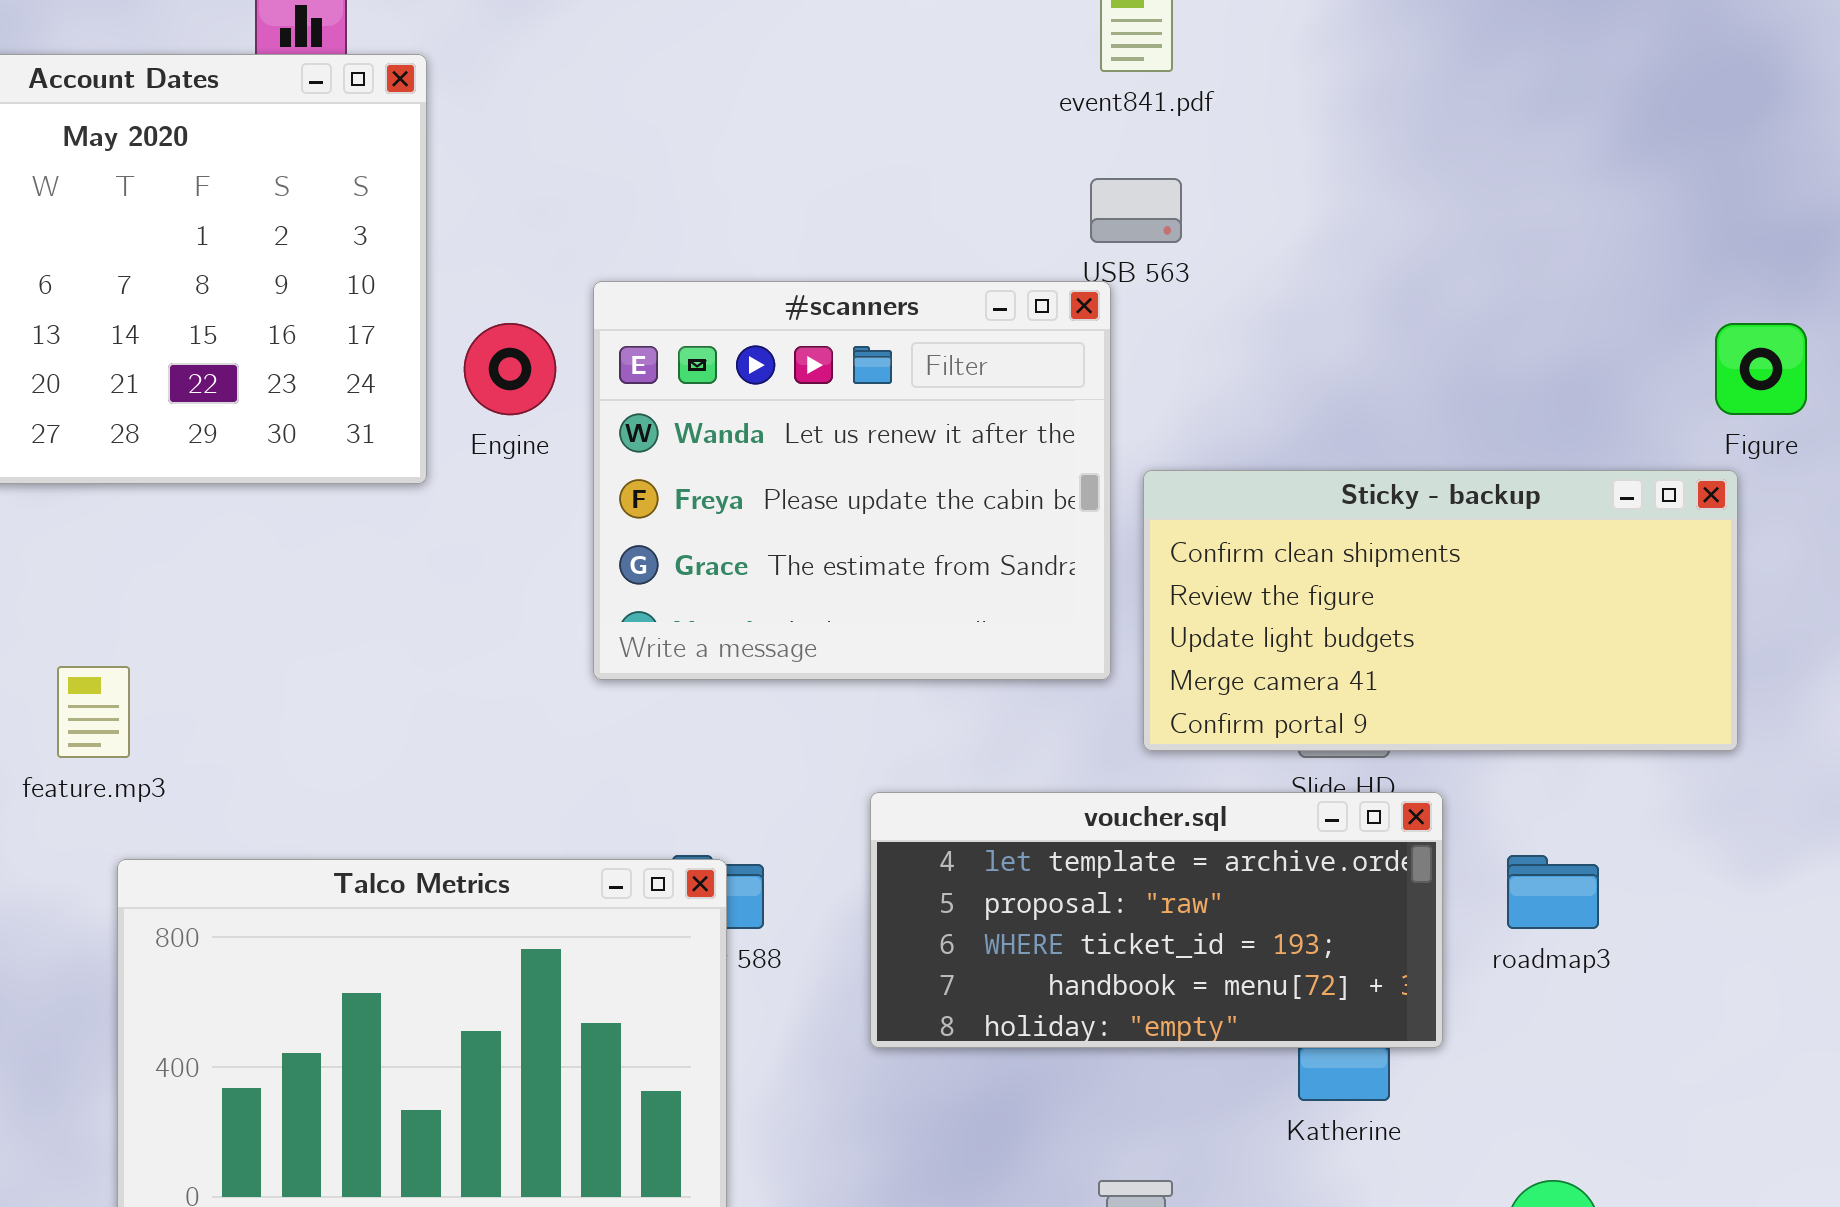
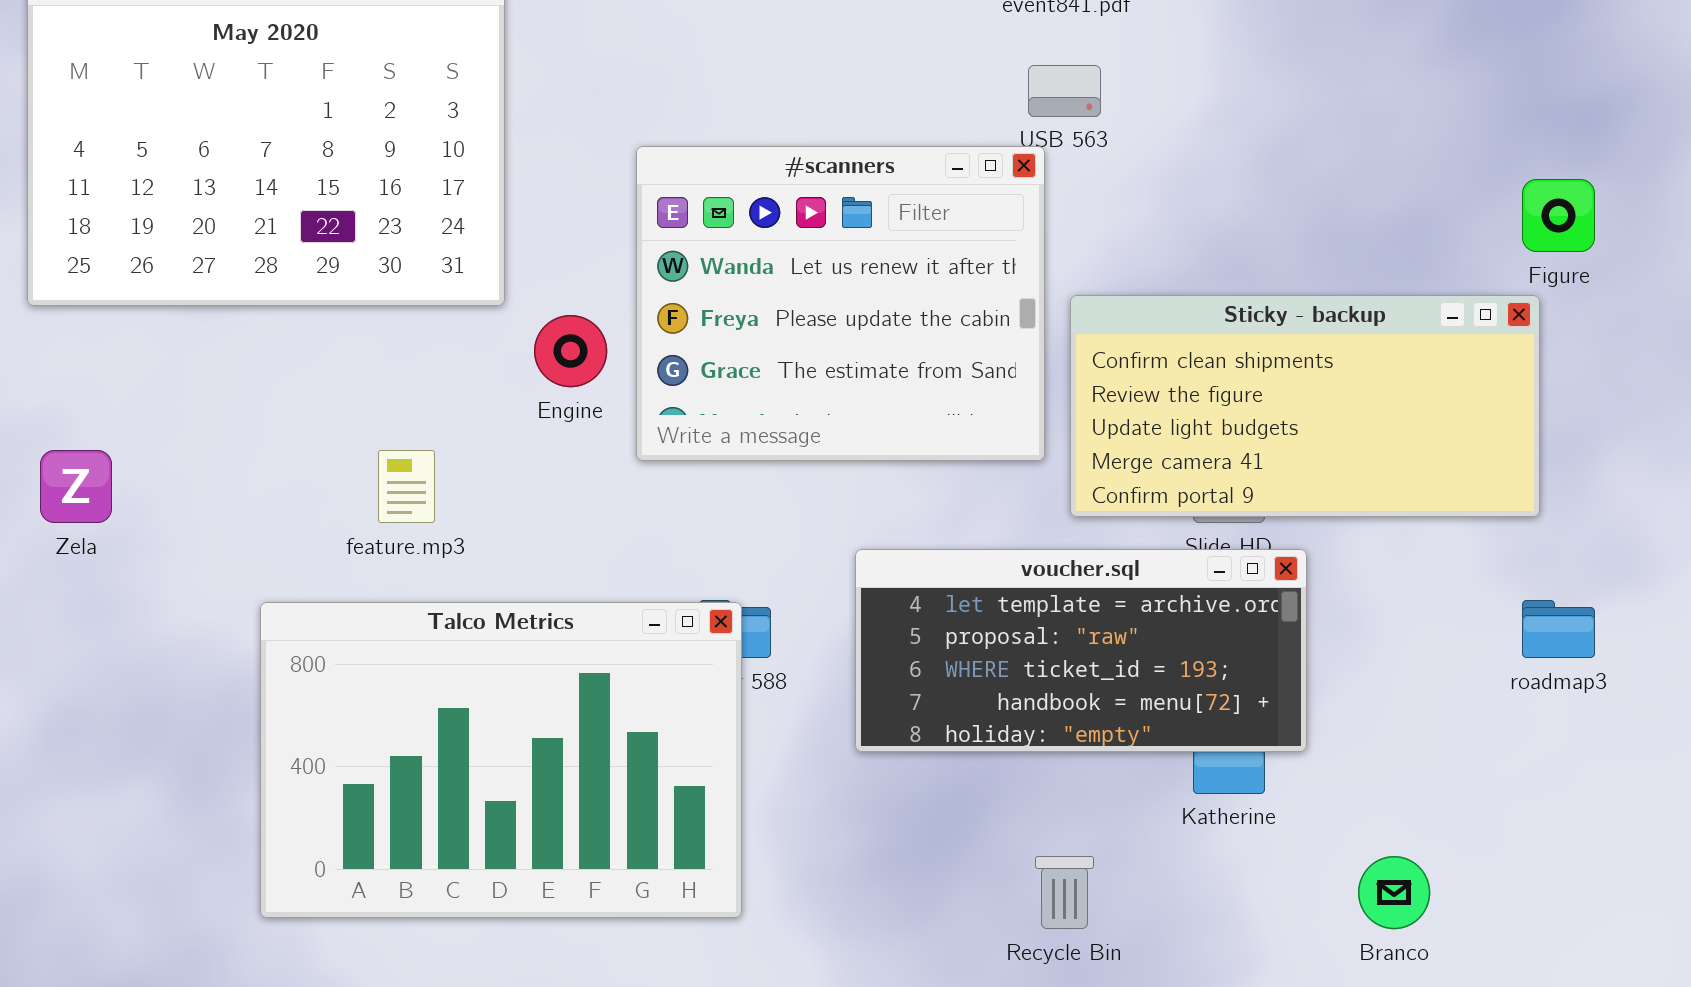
Engine: [464,323,556,415] -> [534,315,607,387], moved
feature.mp3: [57,666,130,758] -> [378,450,435,523], moved
roadmap3: [1507,855,1599,929] -> [1522,600,1595,658], moved

